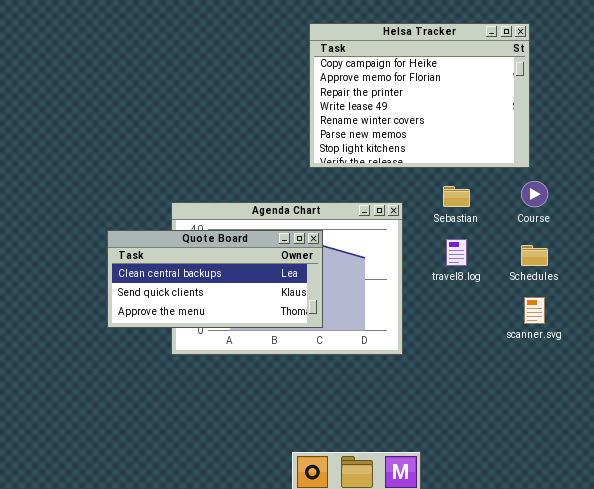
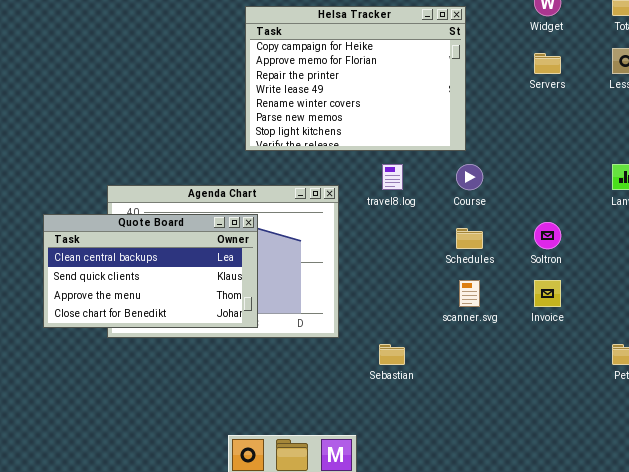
Sebastian: [443,186,470,207] -> [379,344,405,365], moved
Quote Board: [107,230,323,328] -> [43,214,258,328], resized
travel8.log: [446,239,467,266] -> [382,164,403,190], moved

